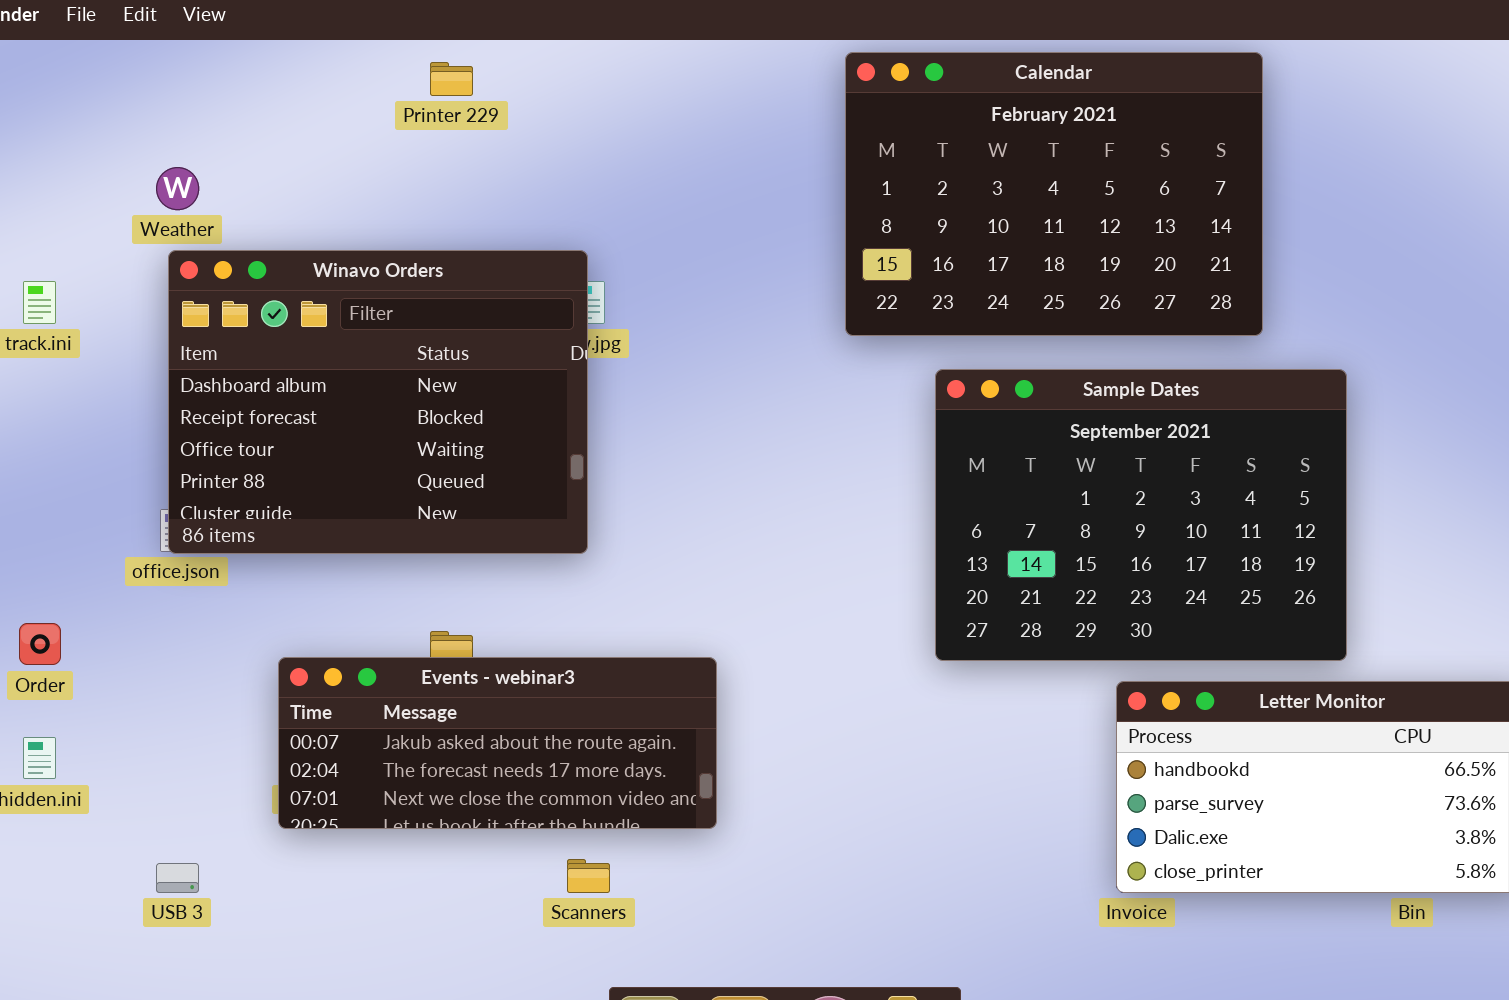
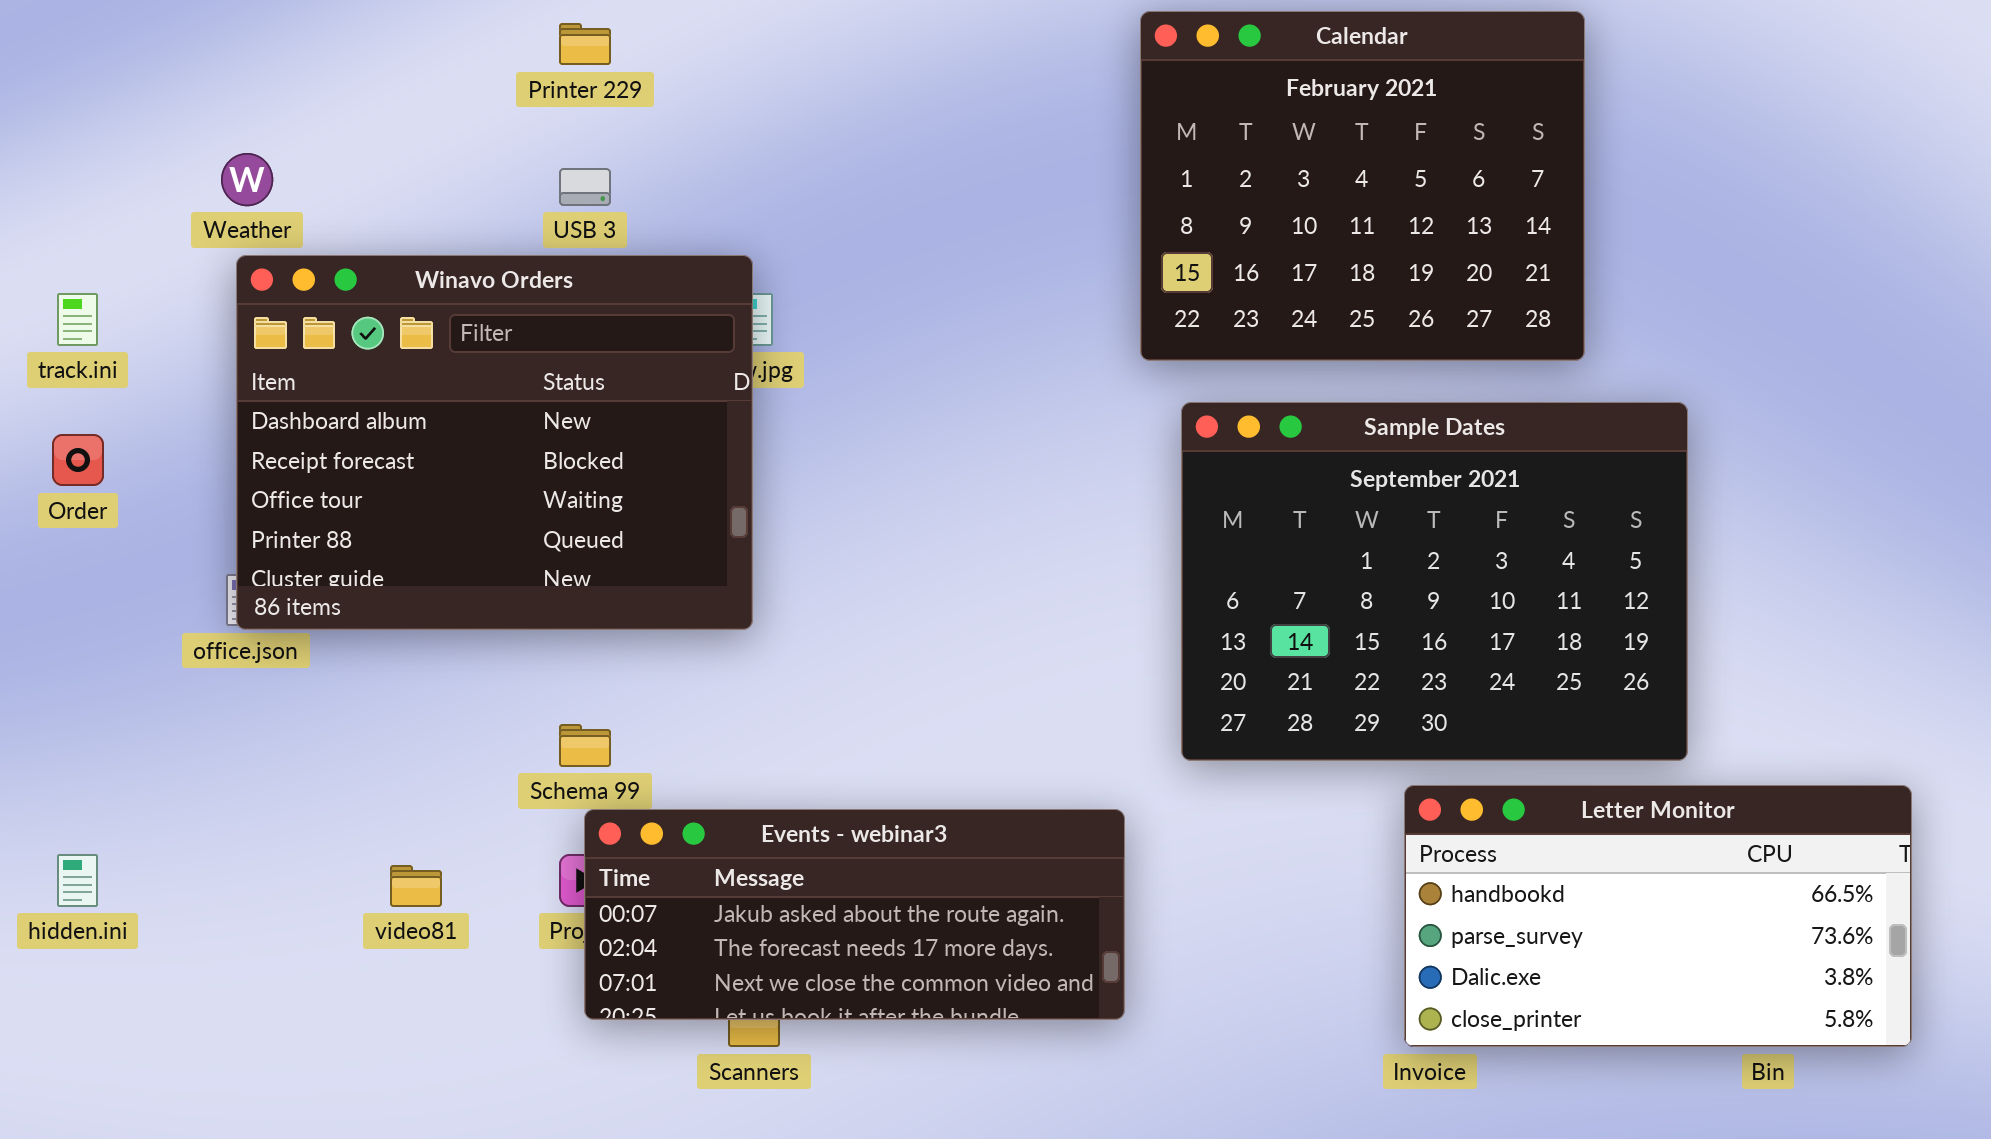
Calendar: [845,52,1263,336] -> [1140,11,1585,361], resized
Order: [19,623,61,665] -> [52,434,104,486], moved
Events - webinar3: [278,657,717,829] -> [584,809,1125,1020], moved
USB 3: [156,863,199,893] -> [559,168,611,206], moved

